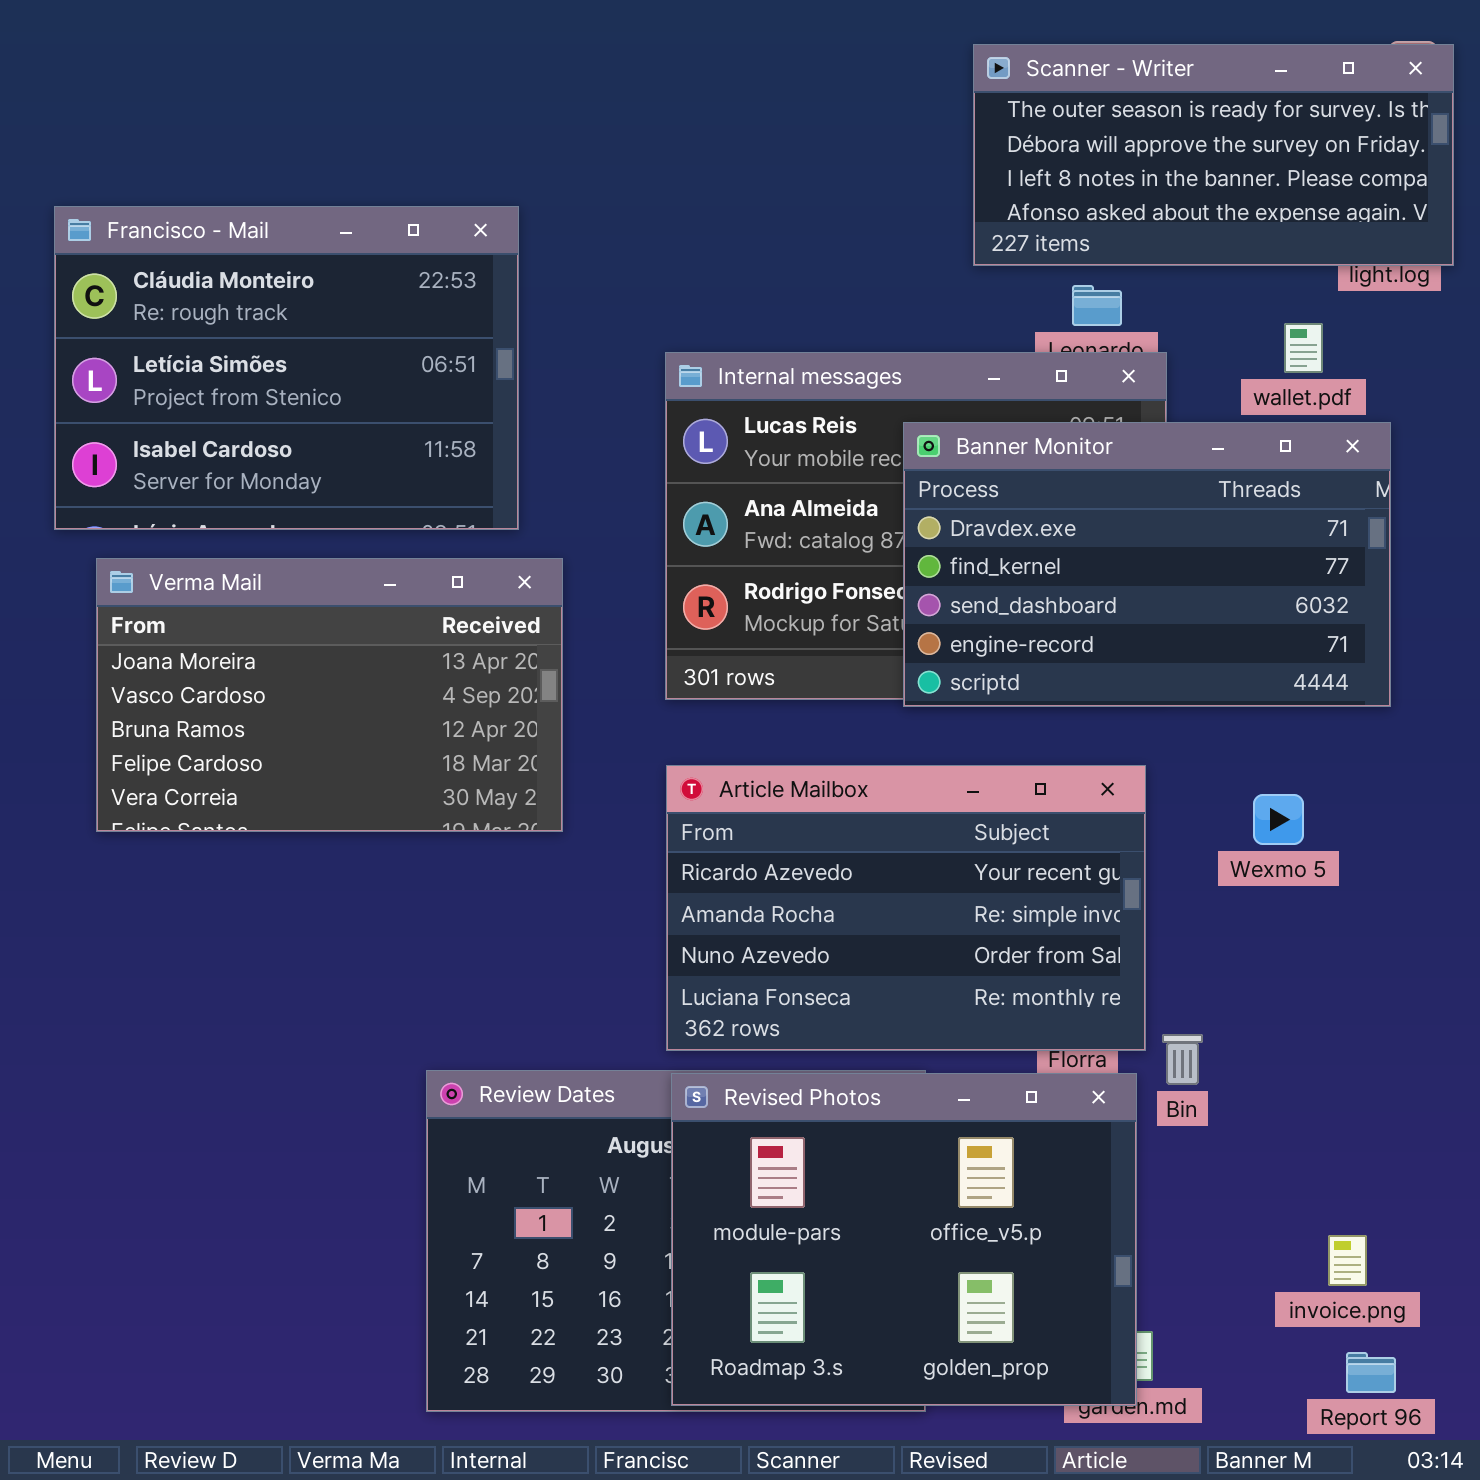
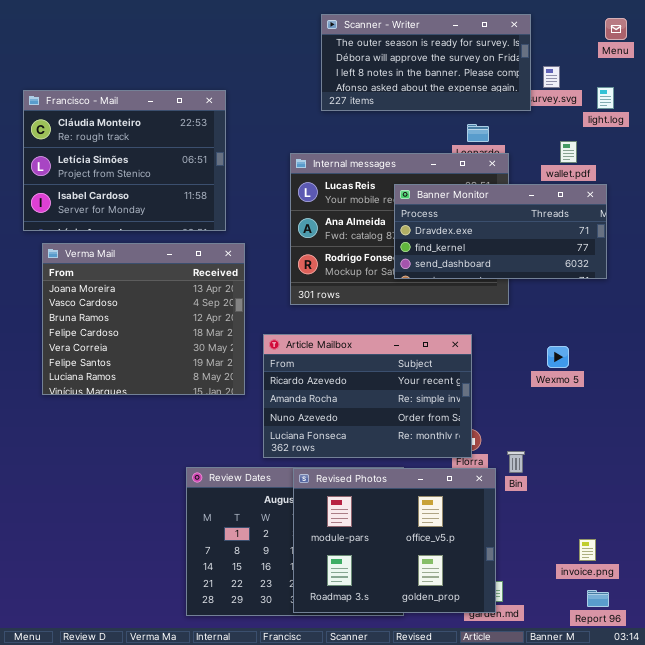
Scanner - Writer: [973,44,1454,266] -> [321,14,531,111], moved
Banner Monitor: [903,422,1391,707] -> [394,184,607,279], resized
Verma Mail: [96,558,563,832] -> [42,243,245,395], resized
Article Mailbox: [666,765,1146,1051] -> [263,334,472,458], moved

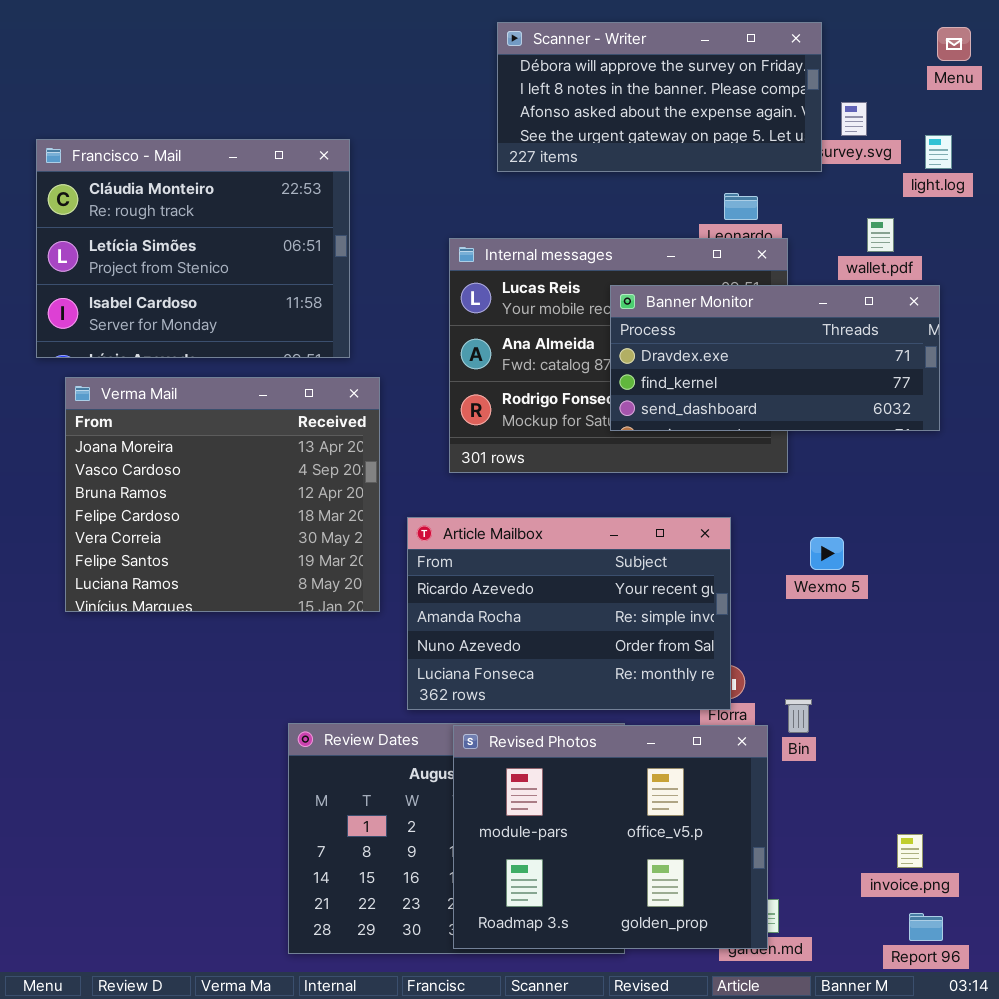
Scanner - Writer: [321,14,531,111] -> [497,22,822,172], scrolled down 1 row
Wexmo 5: [547,346,569,368] -> [810,537,844,570], moved

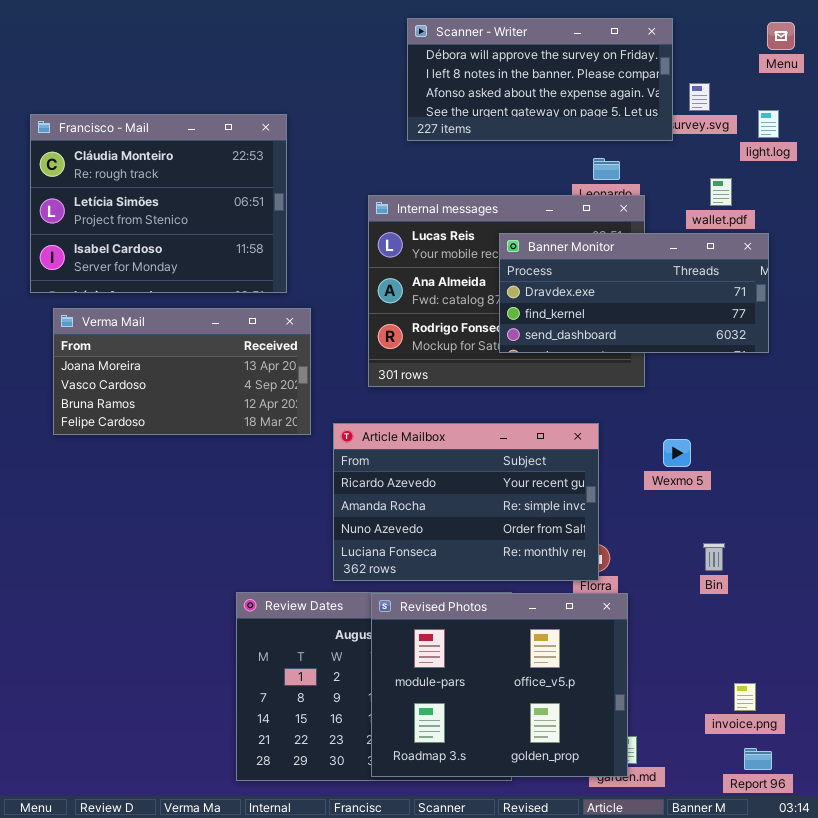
Verma Mail: [65,377,380,612] -> [53,308,311,435], resized
Bin: [785,699,812,733] -> [703,543,725,571], moved

